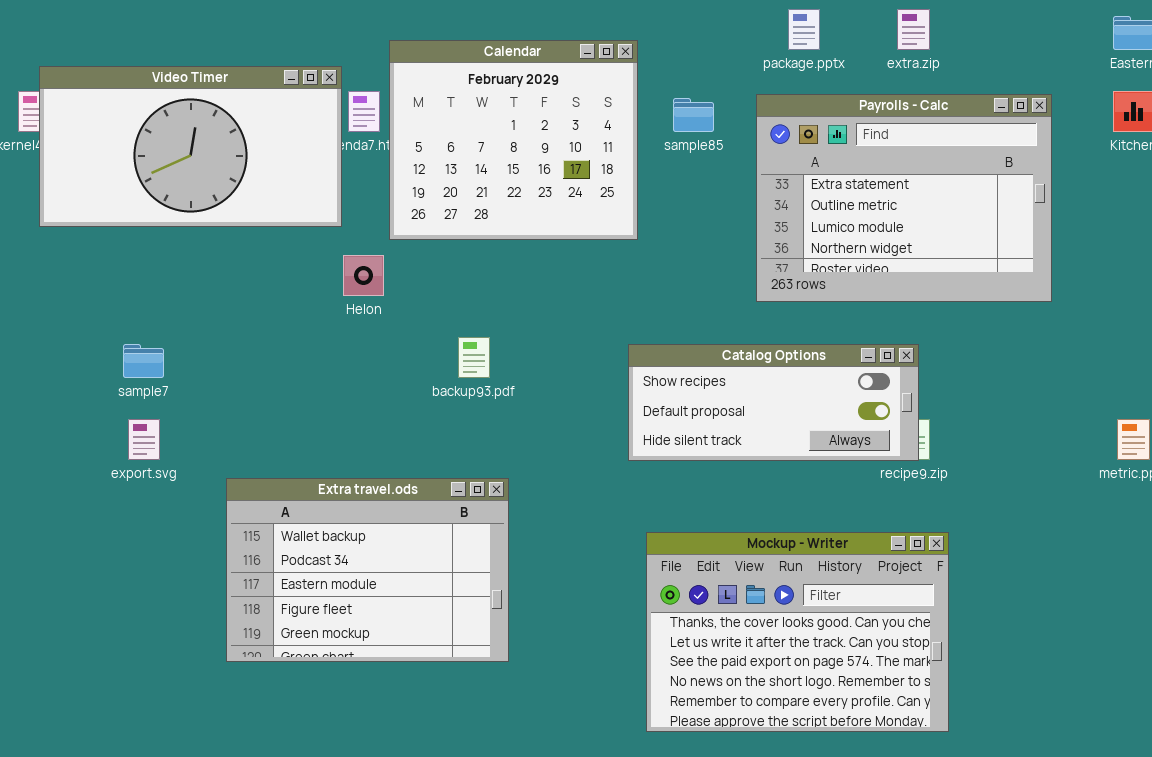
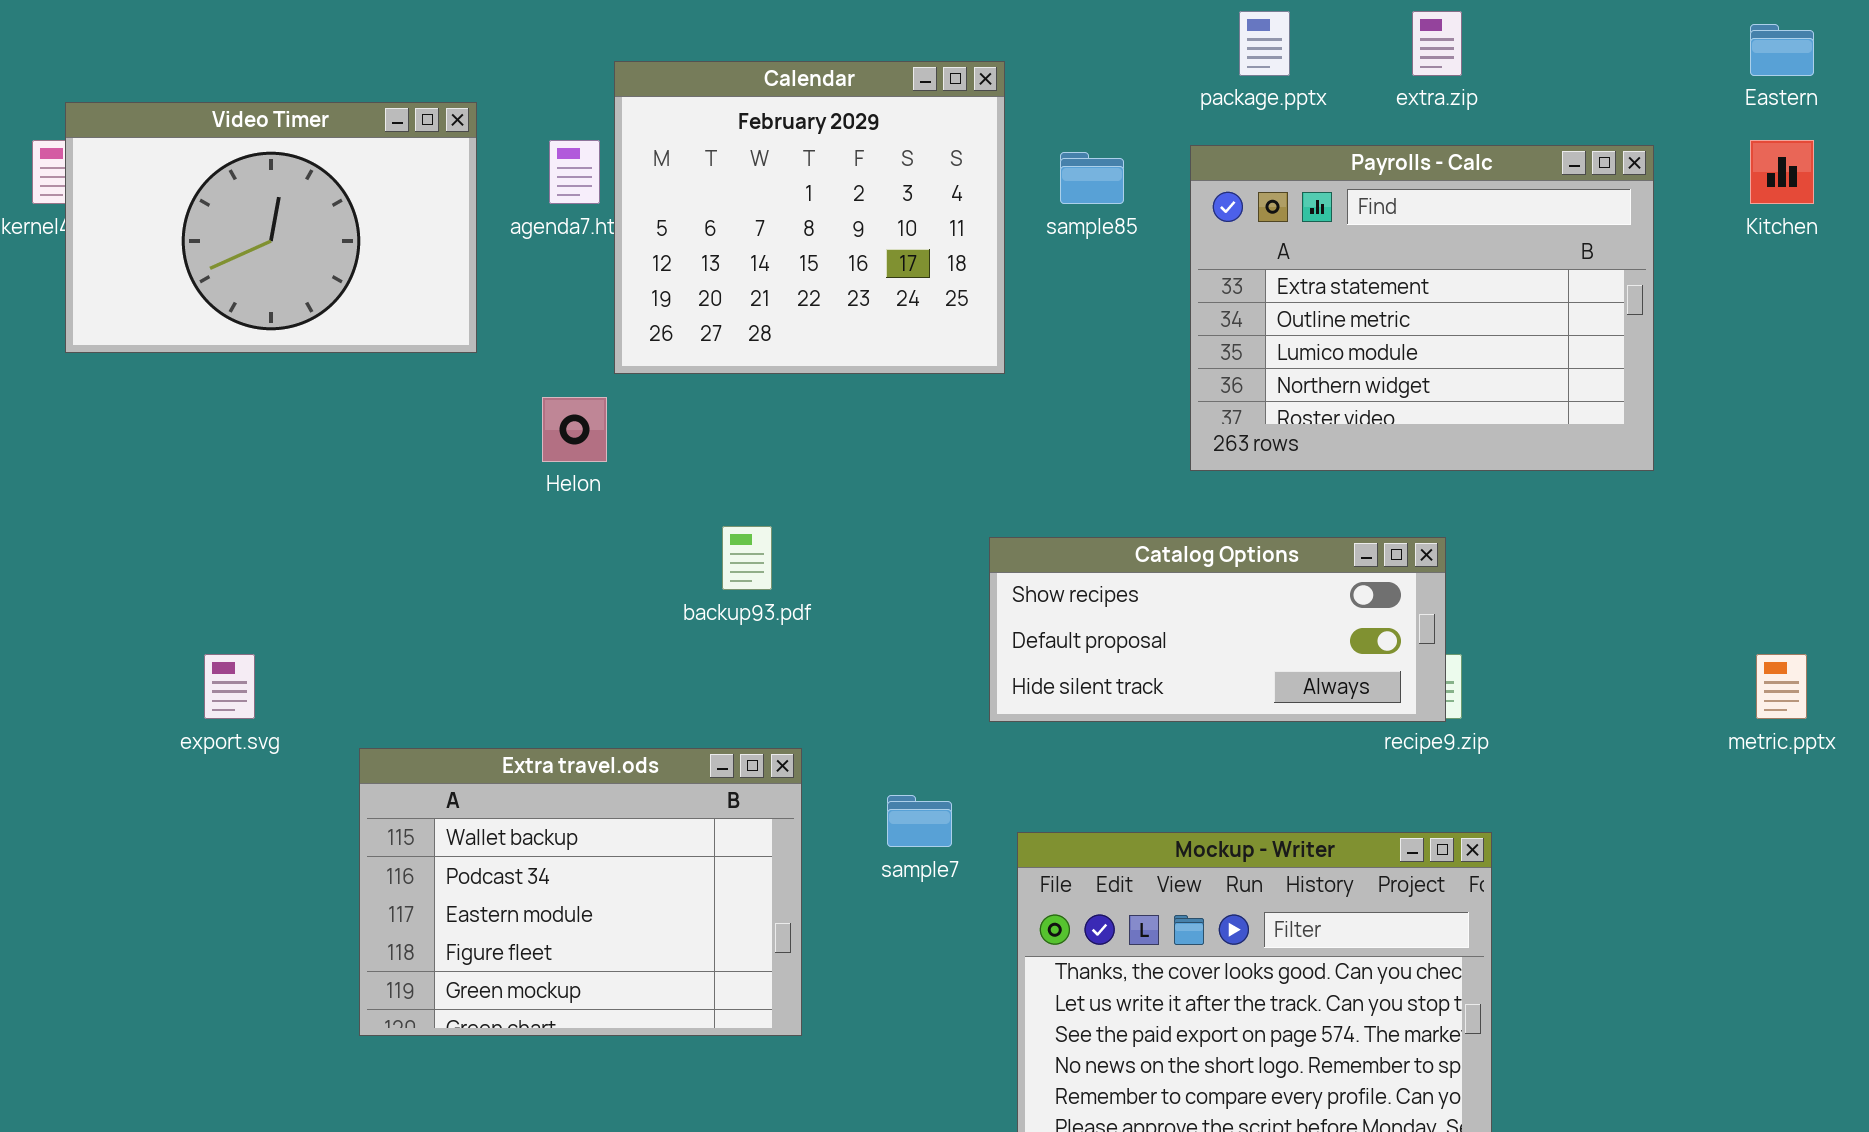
Video Timer: [39,66,342,227] -> [65,102,477,353], resized
sample7: [123,344,164,378] -> [887,795,952,847], moved

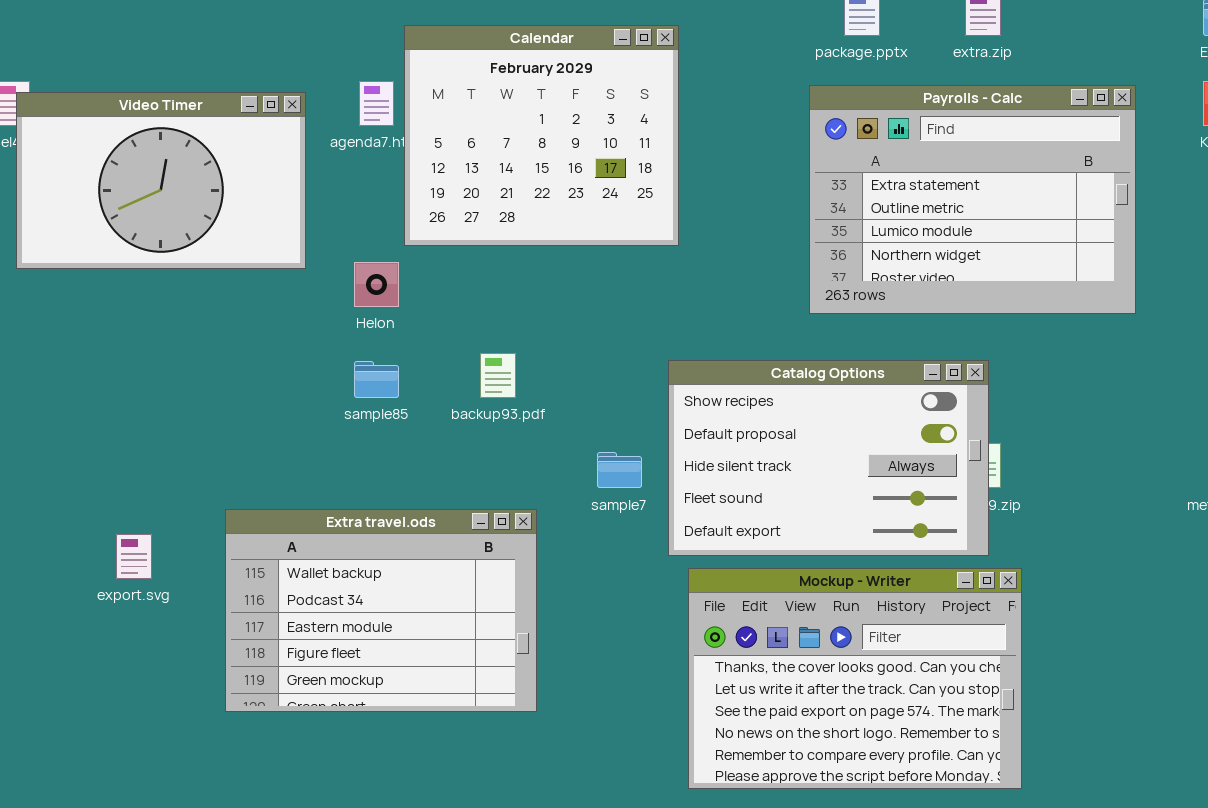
Video Timer: [65,102,477,353] -> [16,92,306,269], moved
sample85: [1060,152,1124,204] -> [354,361,399,398], moved
Catalog Options: [989,537,1446,722] -> [668,360,989,556], resized
export.svg: [204,654,255,719] -> [116,534,152,579], moved
sample7: [887,795,952,847] -> [597,452,642,488], moved

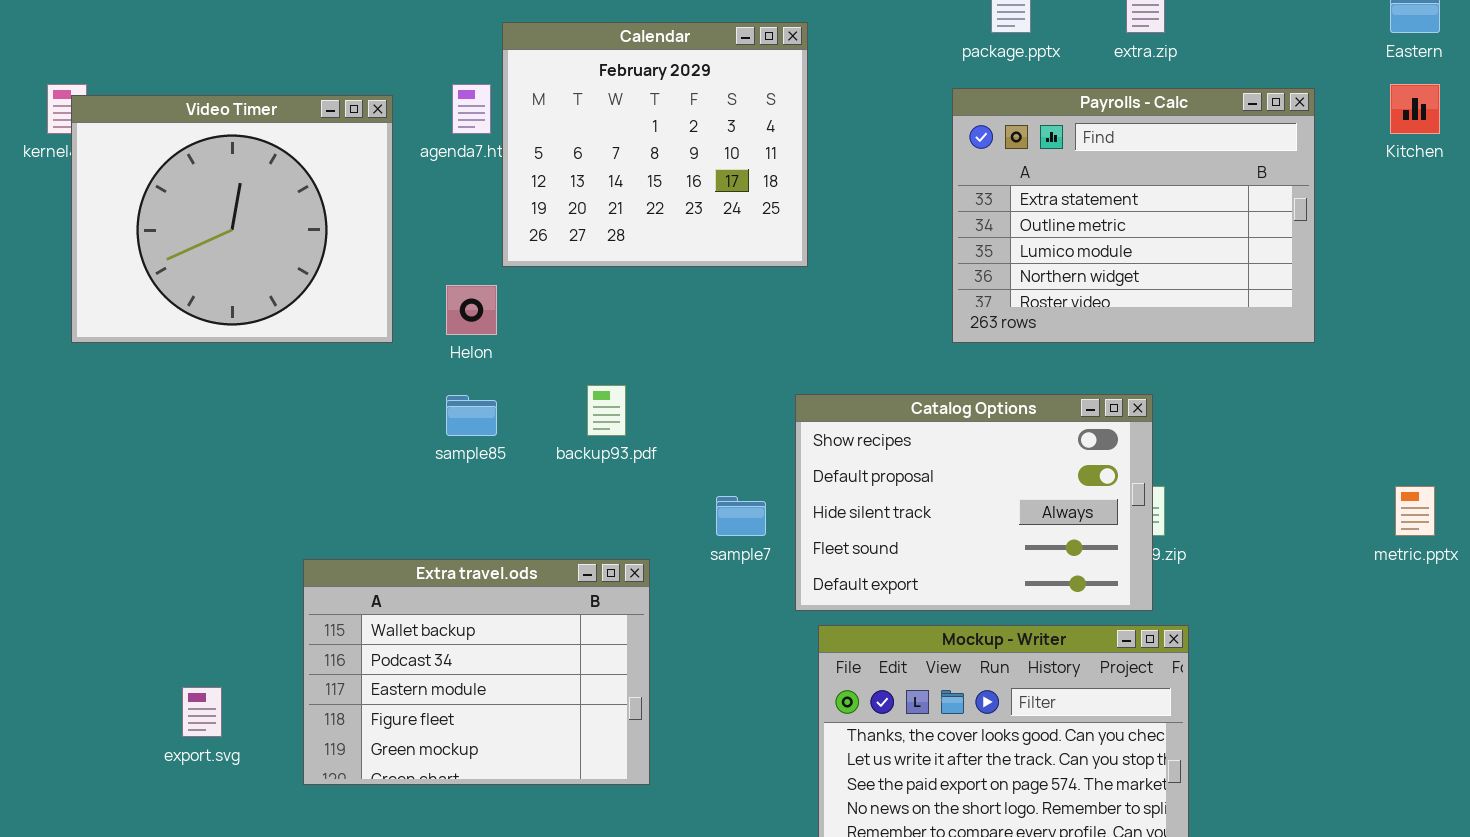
Video Timer: [16,92,306,269] -> [71,95,393,343], resized
export.svg: [116,534,152,579] -> [182,687,222,737], moved

